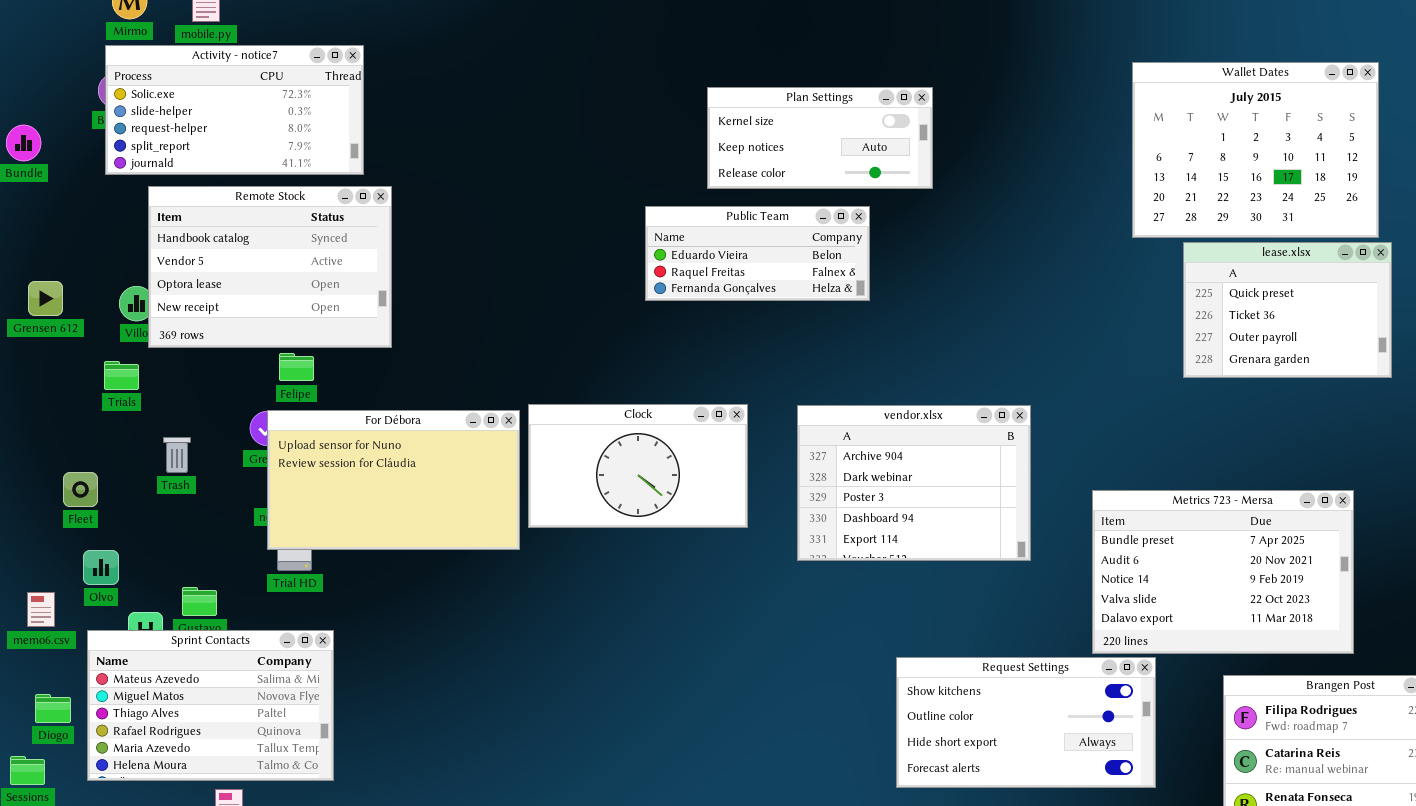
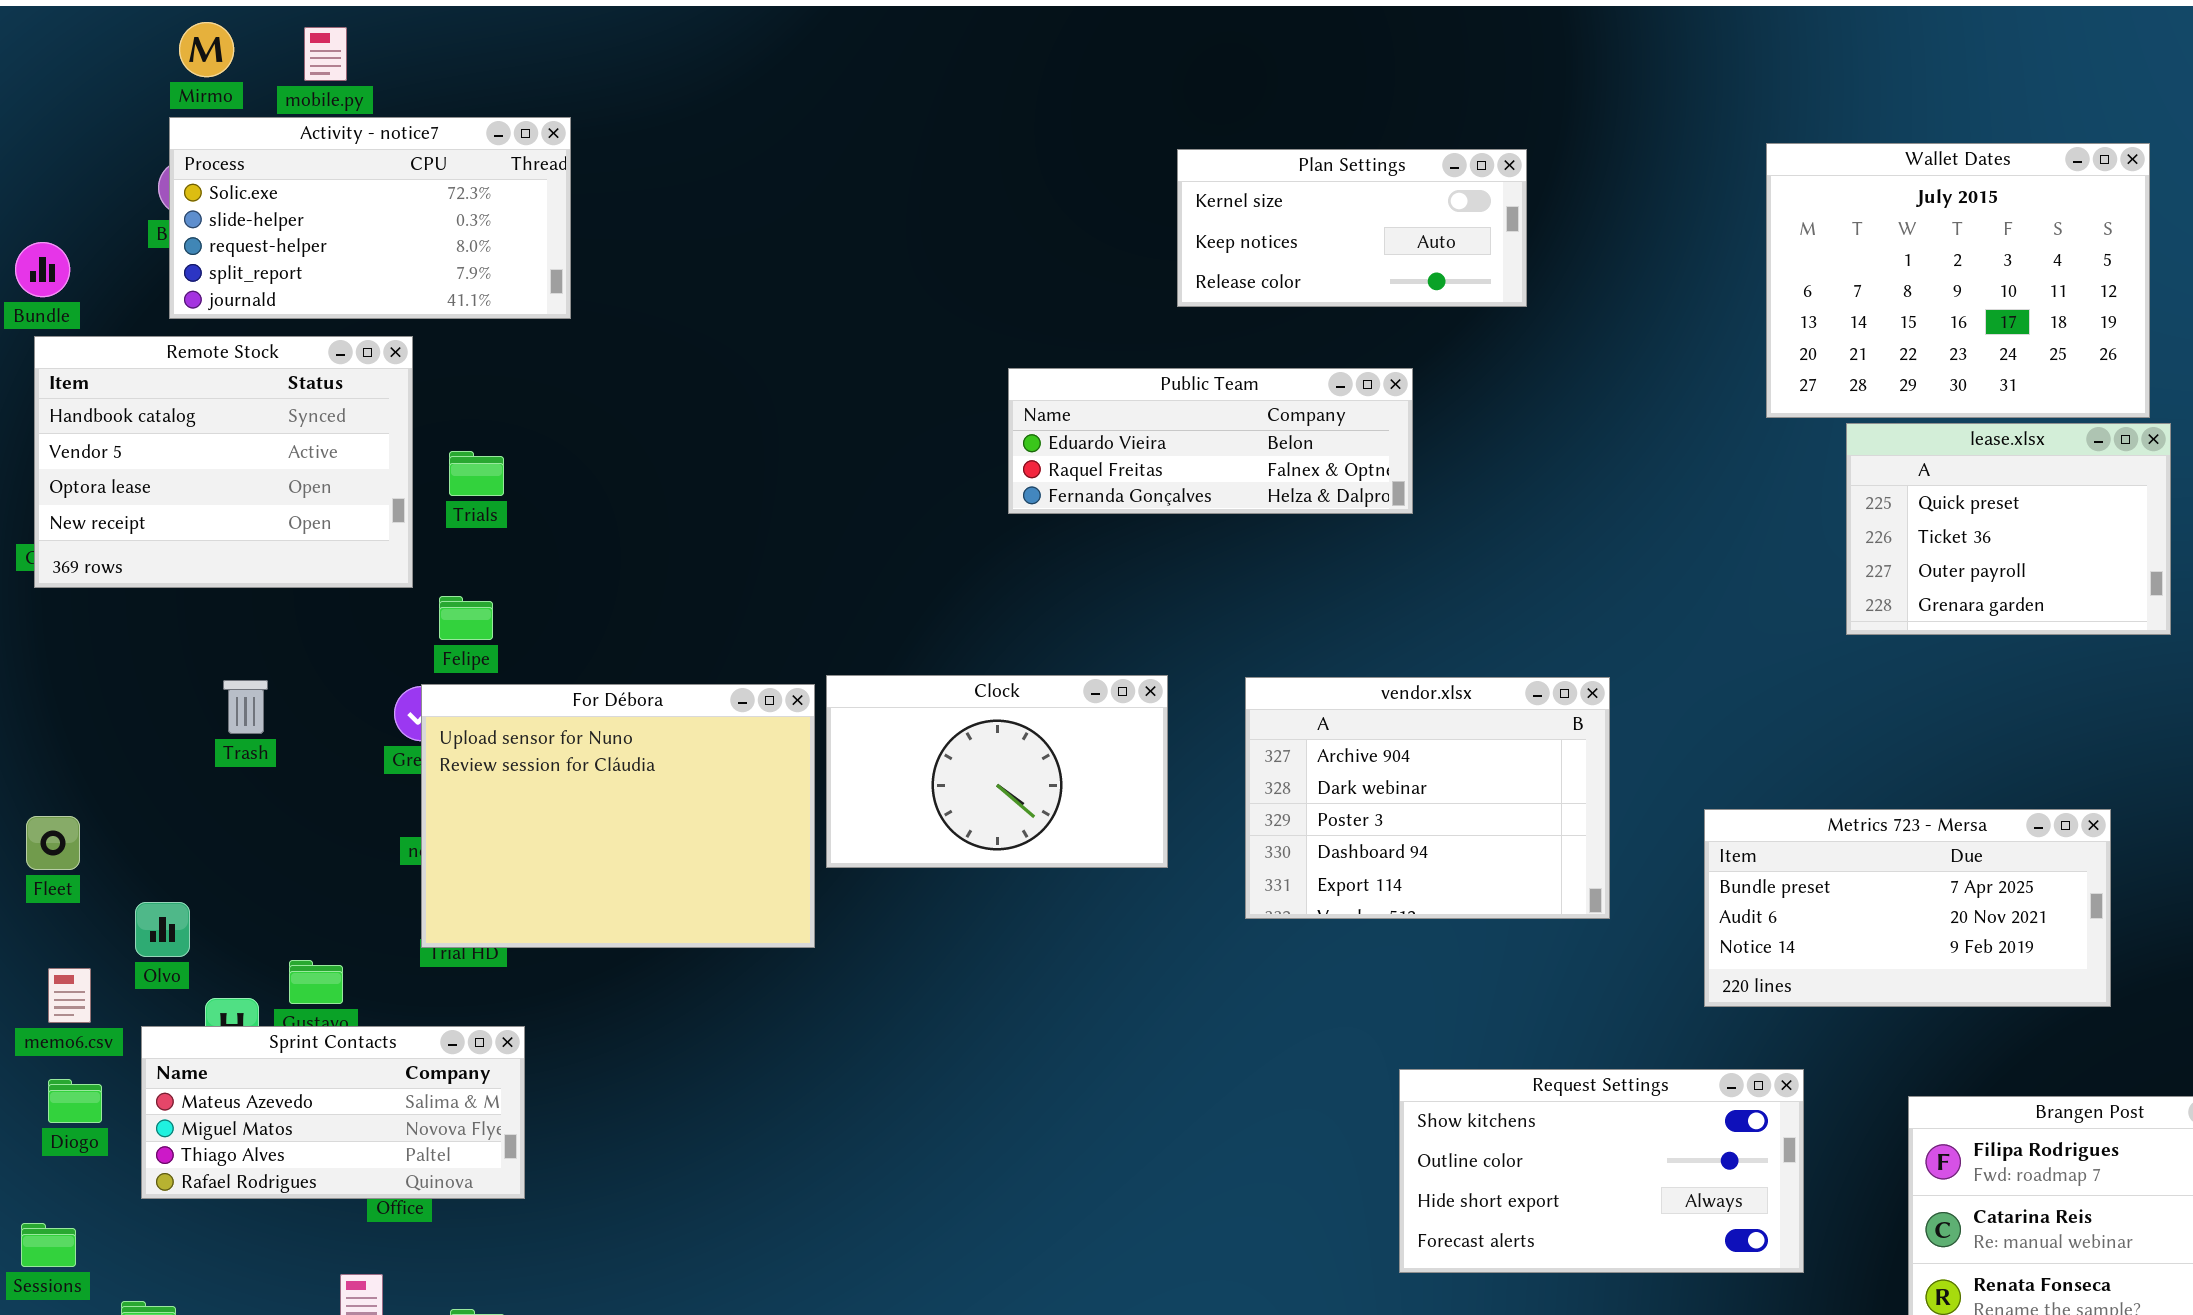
Plan Settings: [707,87,933,189] -> [1177,149,1527,307], moved
Remote Stock: [148,186,392,348] -> [34,336,413,588], moved
Public Team: [645,206,870,301] -> [1008,368,1413,514], resized
Trials: [104,361,139,390] -> [449,451,504,496], moved
For Débora: [267,410,520,550] -> [421,684,815,948], resized
Trash: [163,437,191,473] -> [223,680,268,734], moved
Fleet: [63,472,98,507] -> [26,816,80,870], moved
Metrics 723 - Mersa: [1092,490,1354,654] -> [1704,809,2111,1007], resized
Sprint Contacts: [87,630,334,781] -> [141,1026,525,1199], resized
Diogo: [35,694,71,723] -> [48,1079,102,1123], moved

